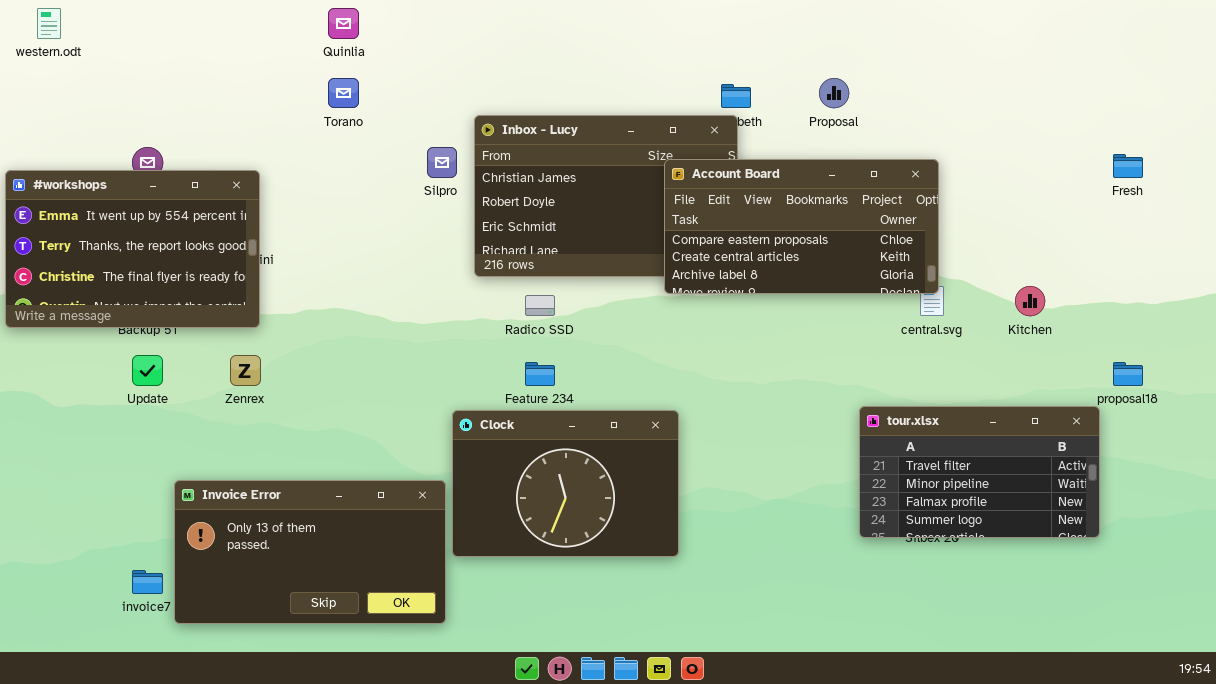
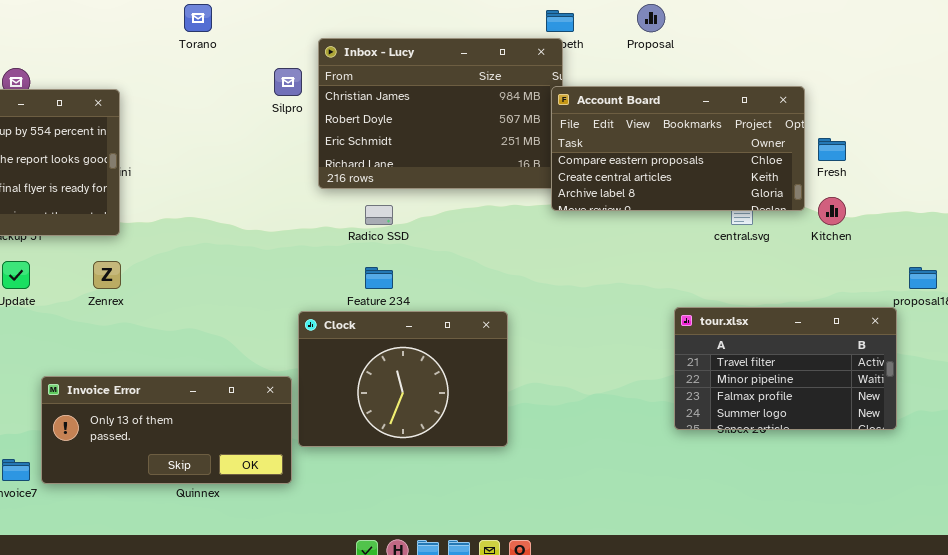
Fresh: [1113,154,1143,178] -> [818,138,846,161], moved
Account Board: [664,159,939,294] -> [551,86,805,211], moved
Invoice Error: [174,480,446,624] -> [41,376,292,484], resized

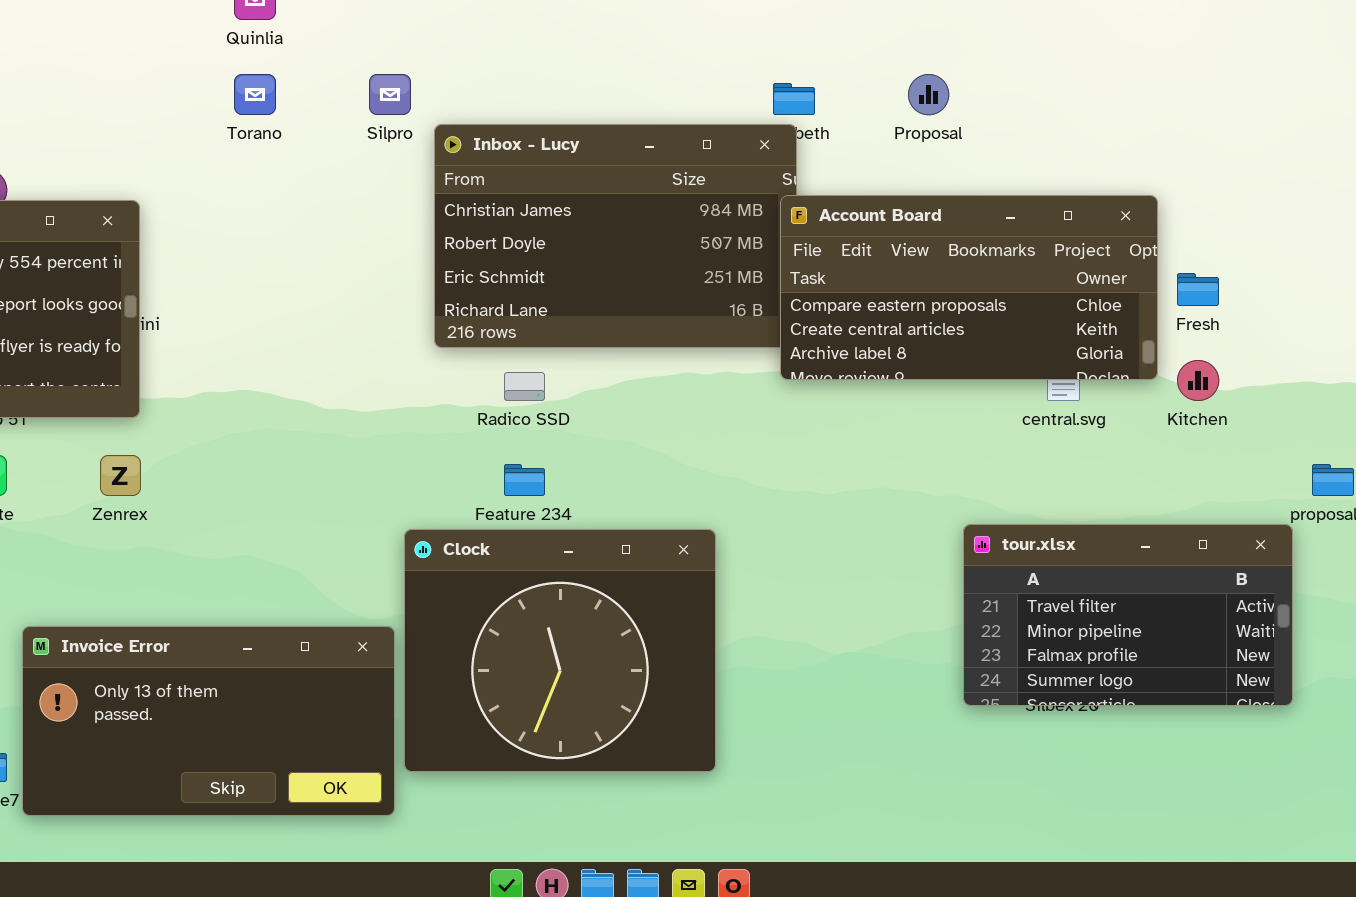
Silpro: [274,68,302,96] -> [369,74,411,115], moved
Clock: [298,311,508,447] -> [404,529,716,772], resized
Invoice Error: [41,376,292,484] -> [22,626,395,816], resized

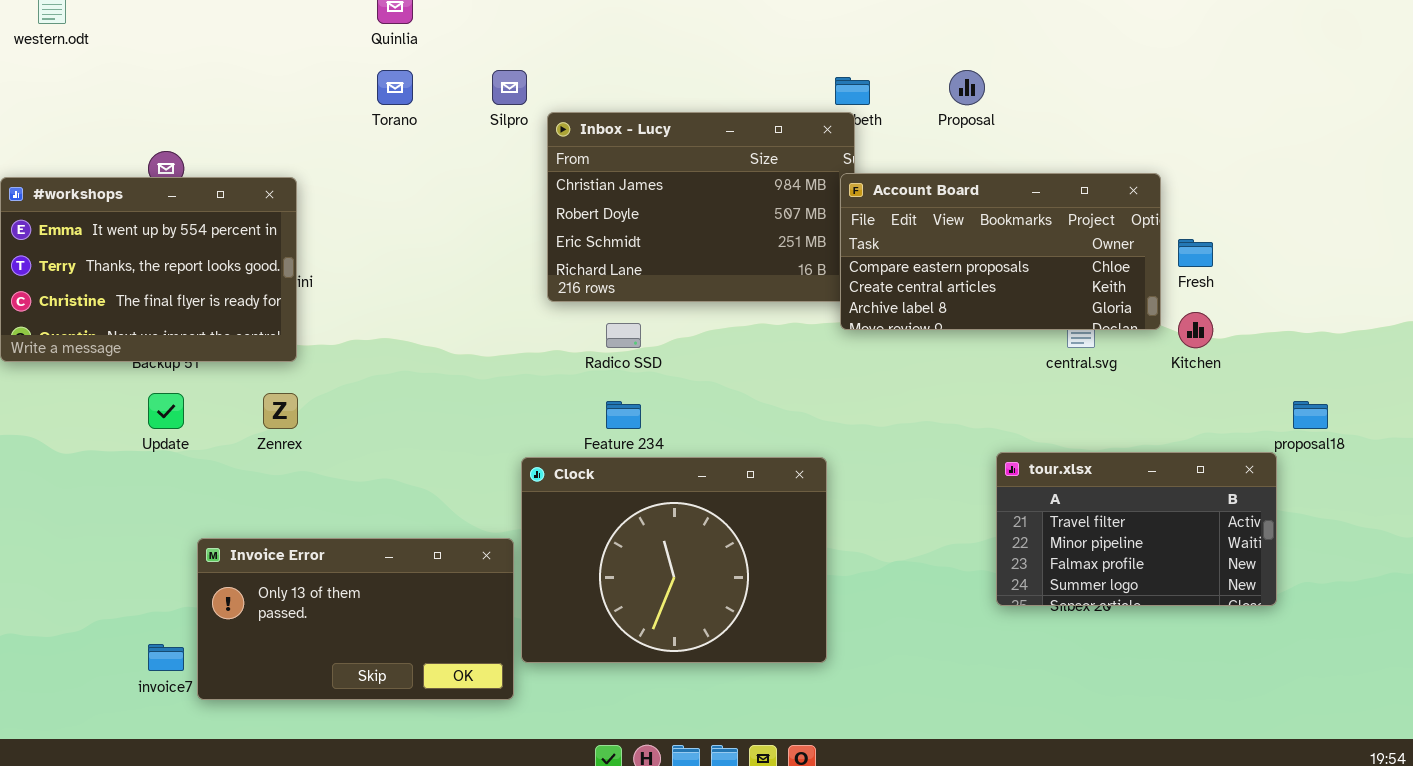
Clock: [404,529,716,772] -> [521,457,827,663], resized

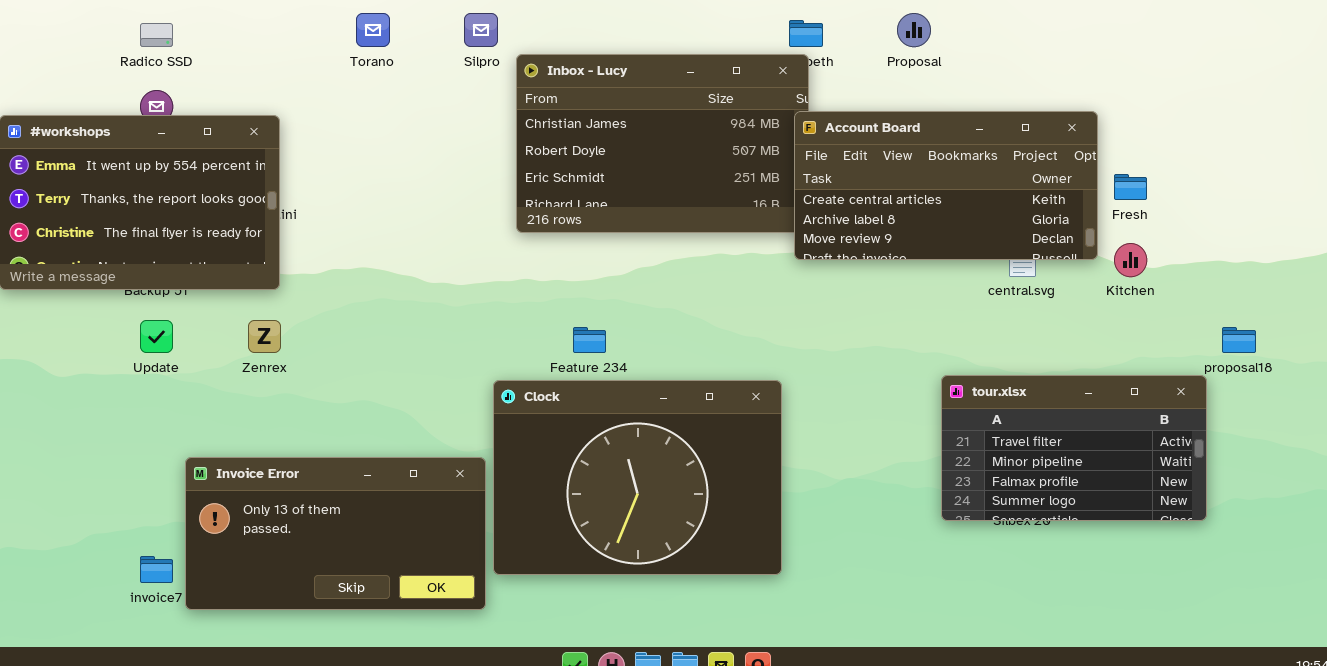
Account Board: [840,173,1161,330] -> [794,111,1098,260], scrolled down 1 row
Radico SSD: [606,323,641,348] -> [140,23,173,47], moved

